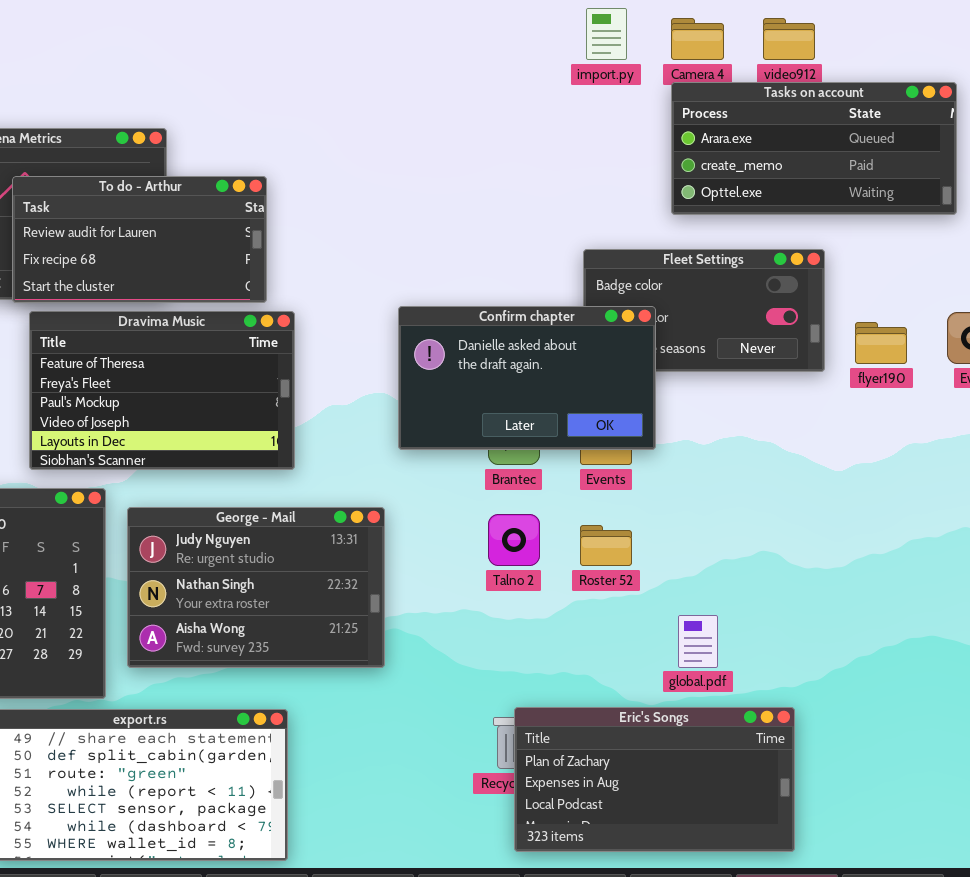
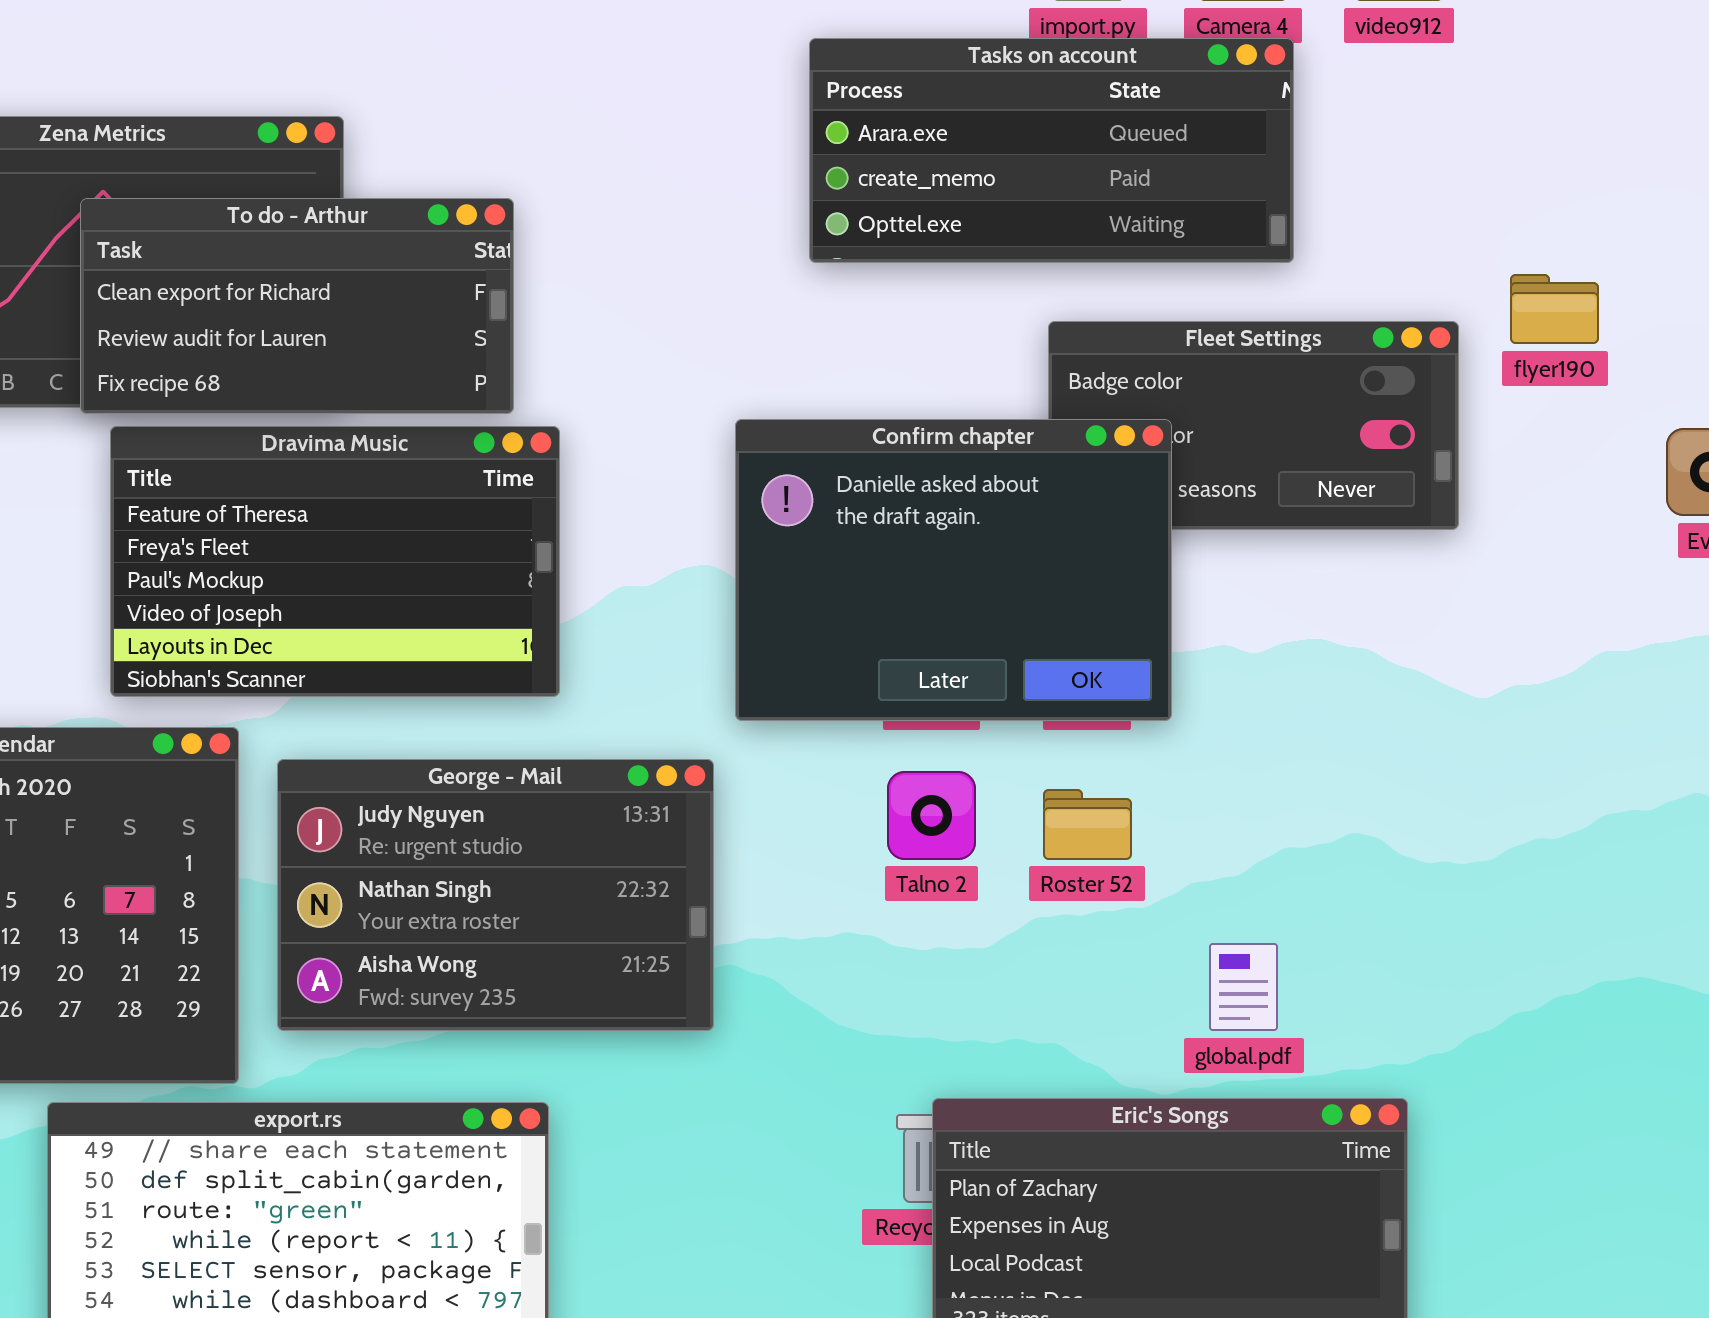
Tasks on account: [671,82,957,215] -> [809,38,1294,263], moved
To do - Arthur: [12,176,267,303] -> [80,198,514,414], scrolled up 1 row
Confirm chapter: [398,306,656,450] -> [735,419,1172,721], resized
flyer190: [855,322,907,364] -> [1510,274,1599,344], moved

